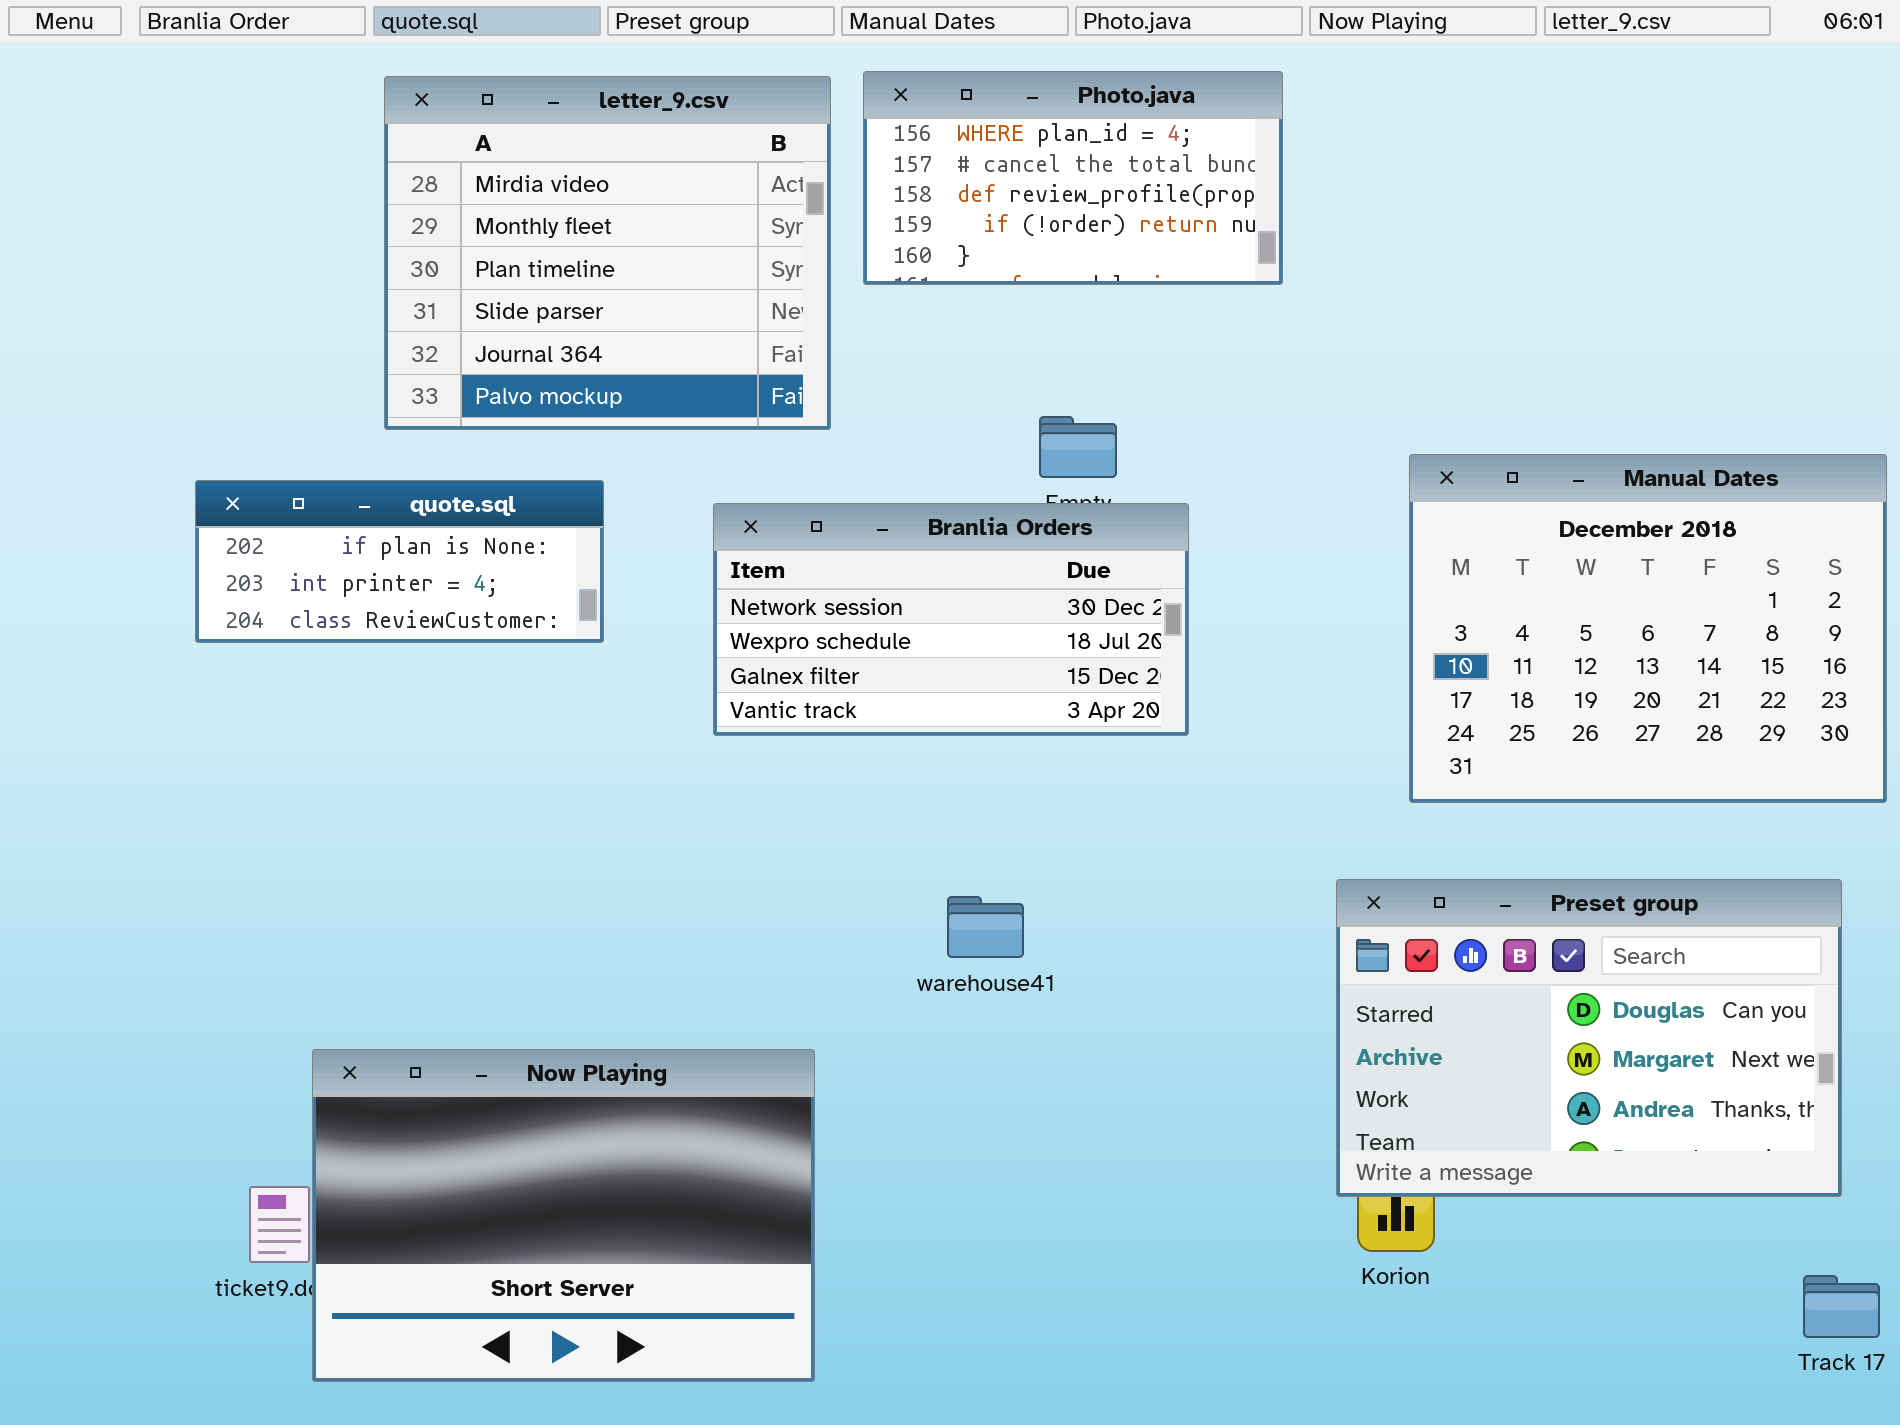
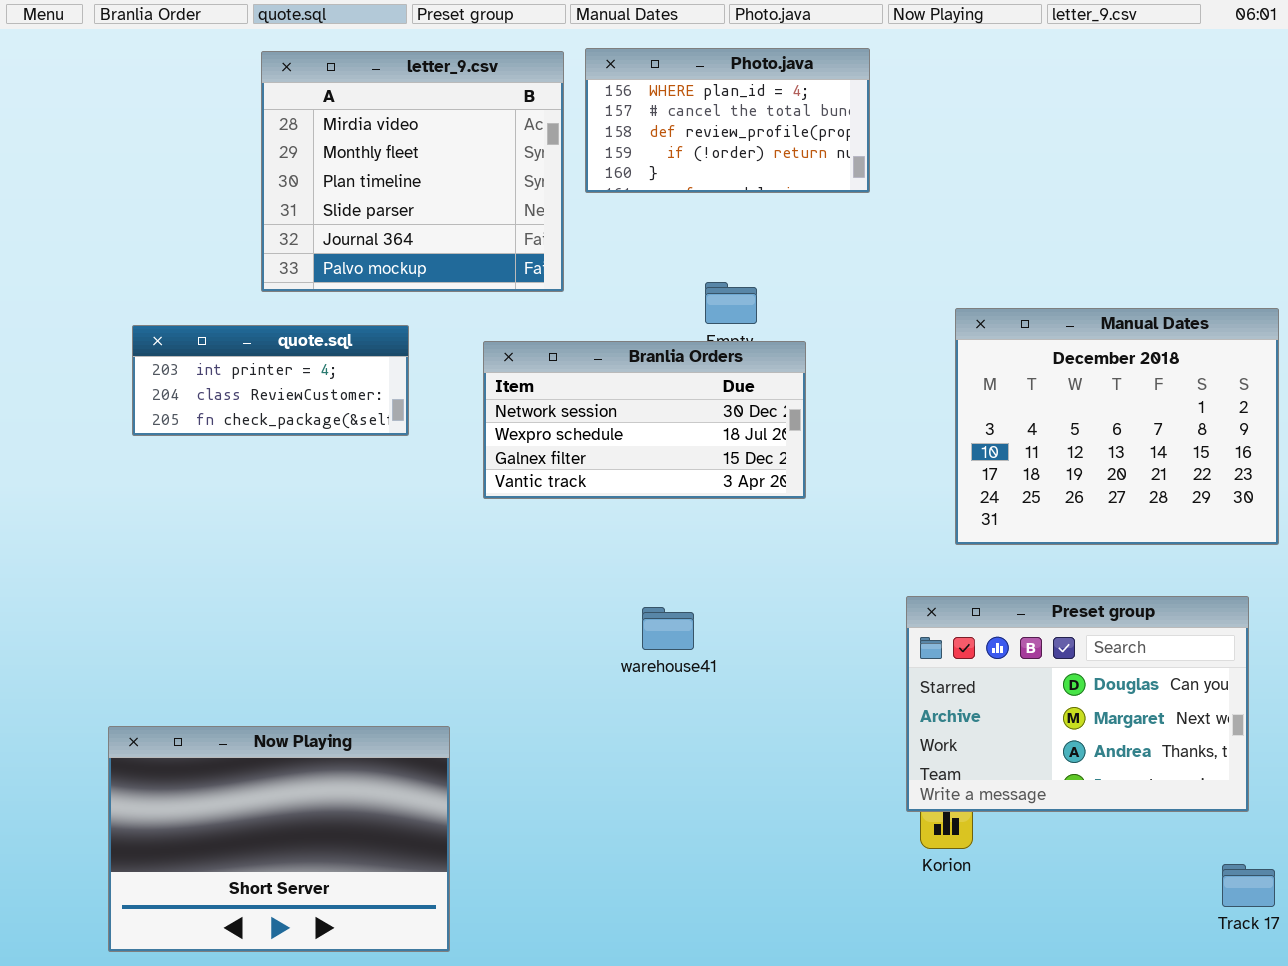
quote.sql: [195,480,604,643] -> [132,325,409,436], scrolled down 1 row
Now Playing: [312,1049,815,1382] -> [108,726,450,952], moved

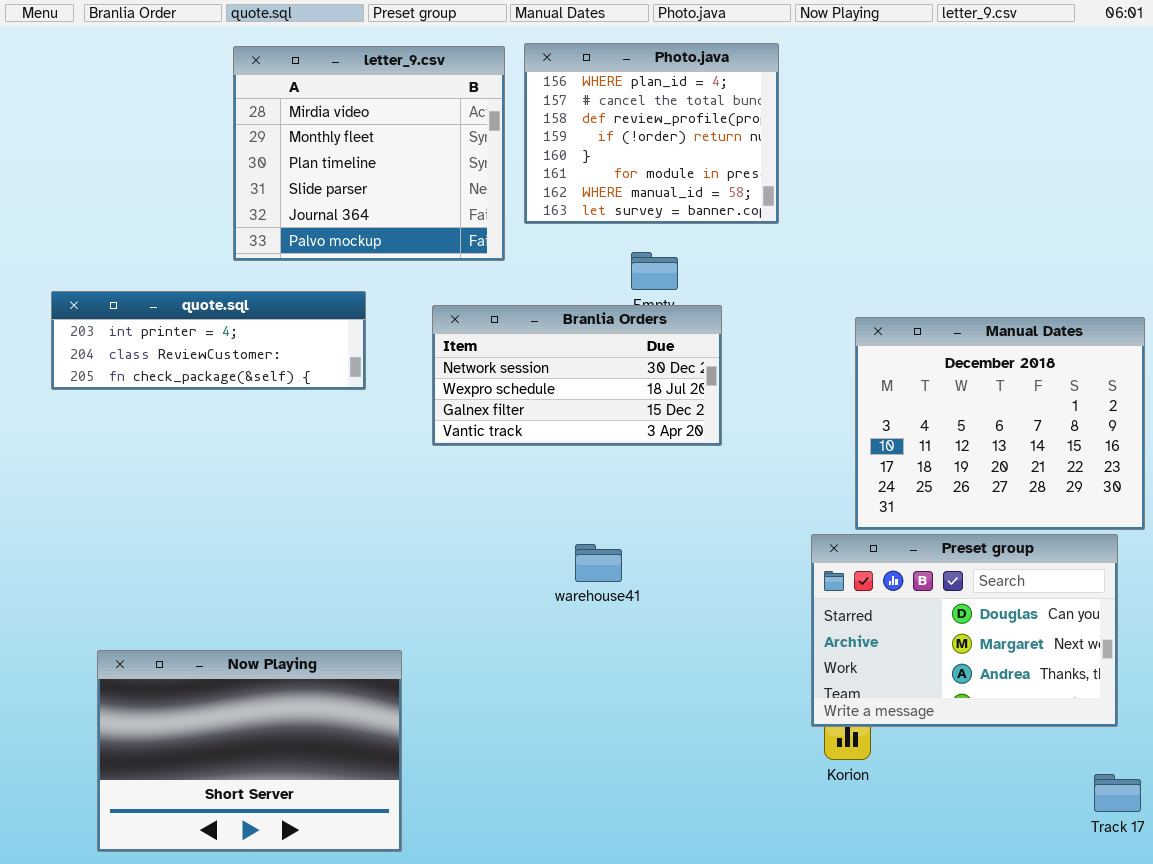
Photo.java: [585,48,870,193] -> [524,43,779,224], resized
Manual Dates: [955,308,1279,545] -> [855,317,1145,530], moved
quote.sql: [132,325,409,436] -> [51,291,366,390], resized

